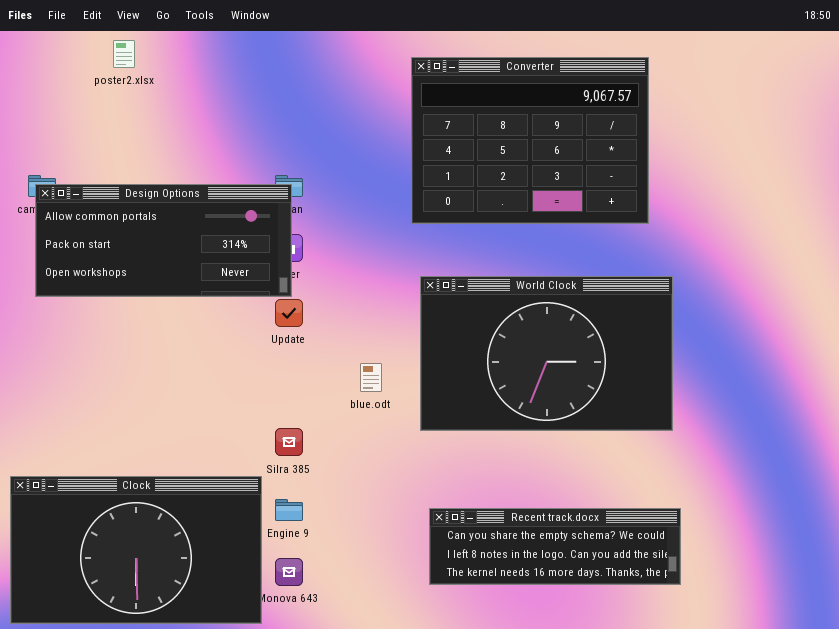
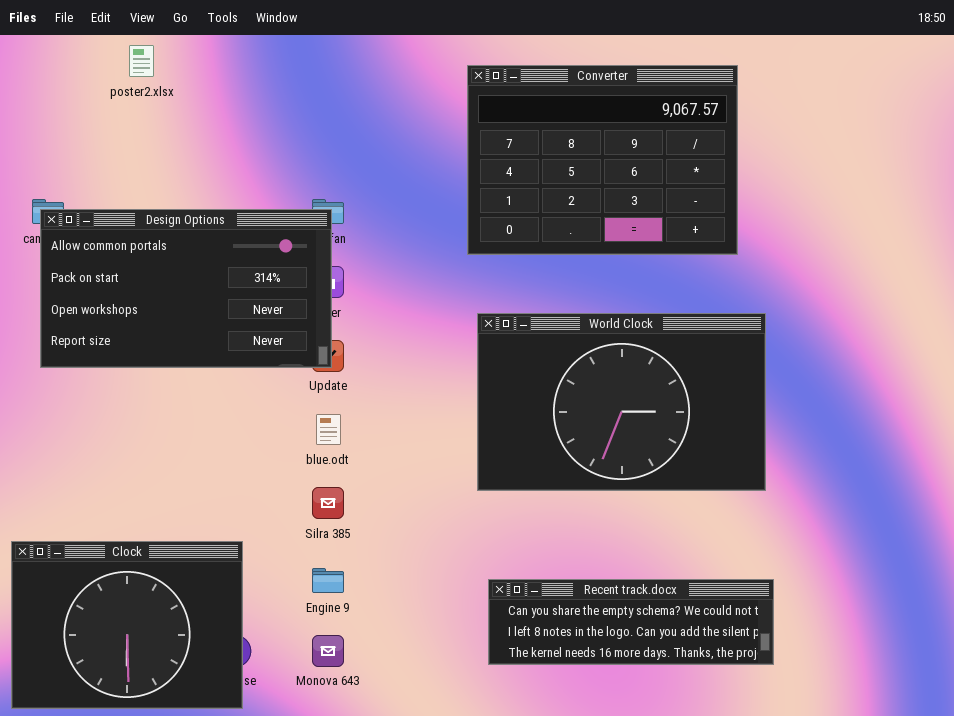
Design Options: [35,184,292,297] -> [40,209,332,368], resized
blue.odt: [360,363,382,392] -> [316,414,341,445], moved
Clock: [10,476,262,624] -> [11,541,243,709], resized

